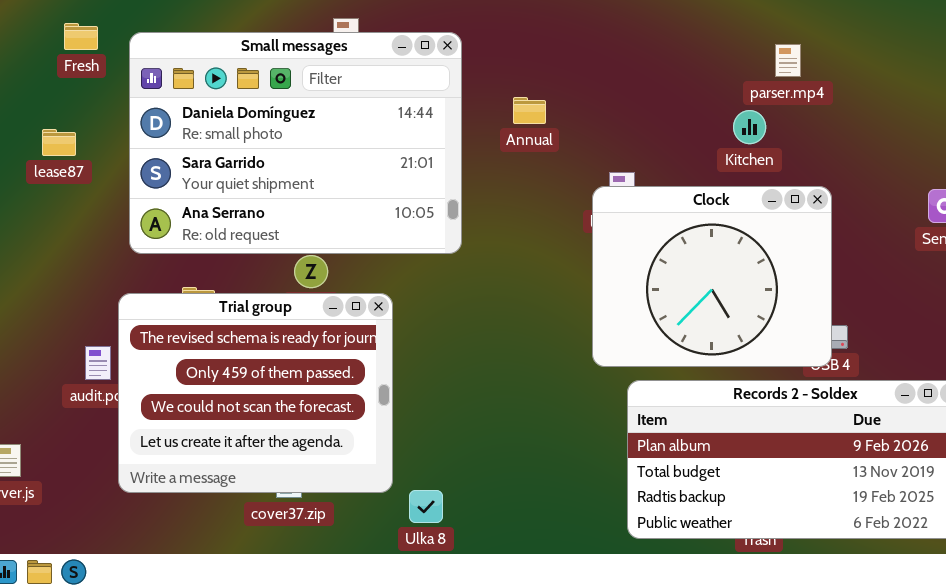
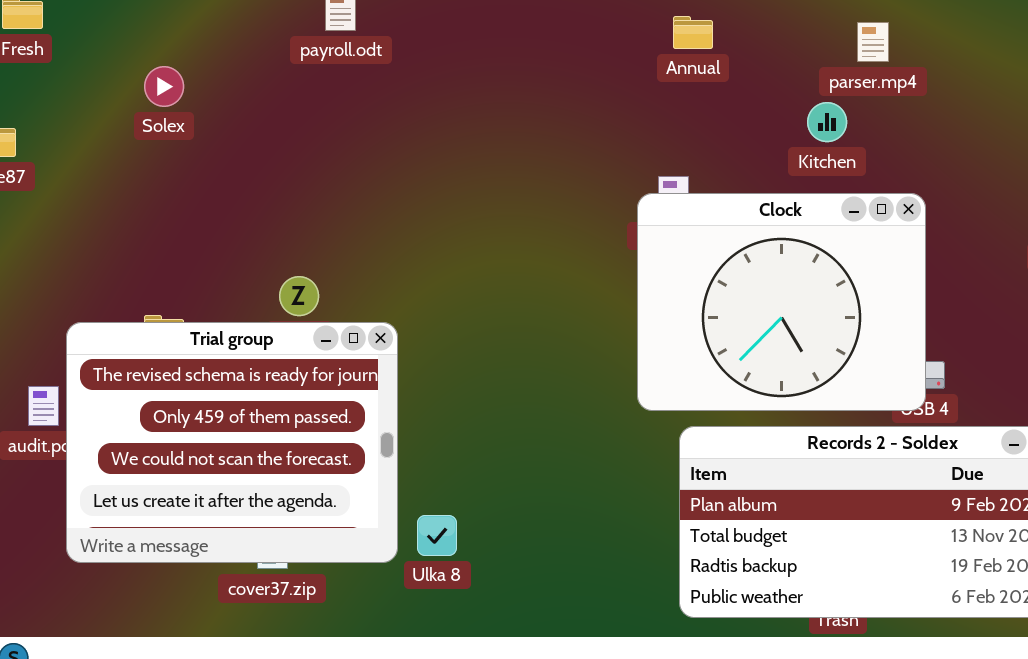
Small messages: [129,32,462,254] -> none, closed
Annual: [513,97,546,124] -> [673,16,713,49], moved
Ulka 8: [409,490,443,523] -> [417,515,457,556], moved

